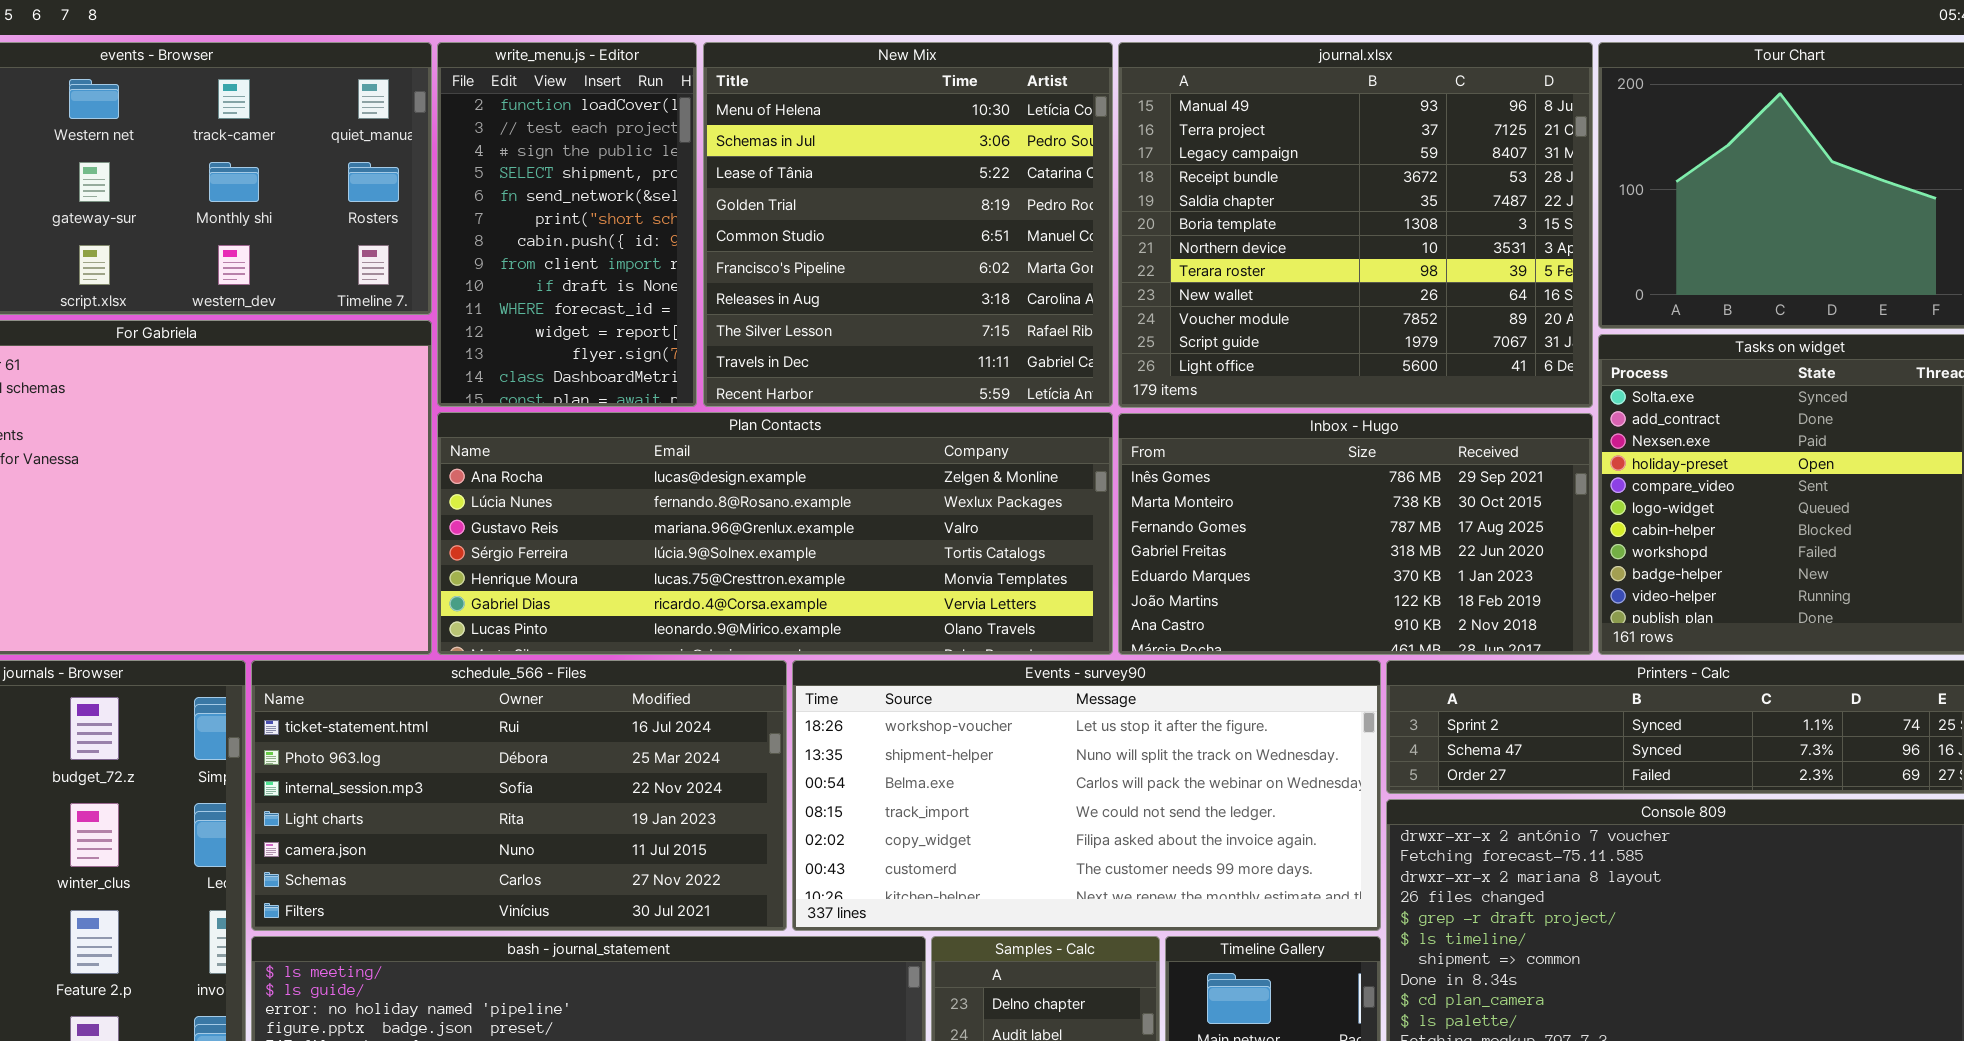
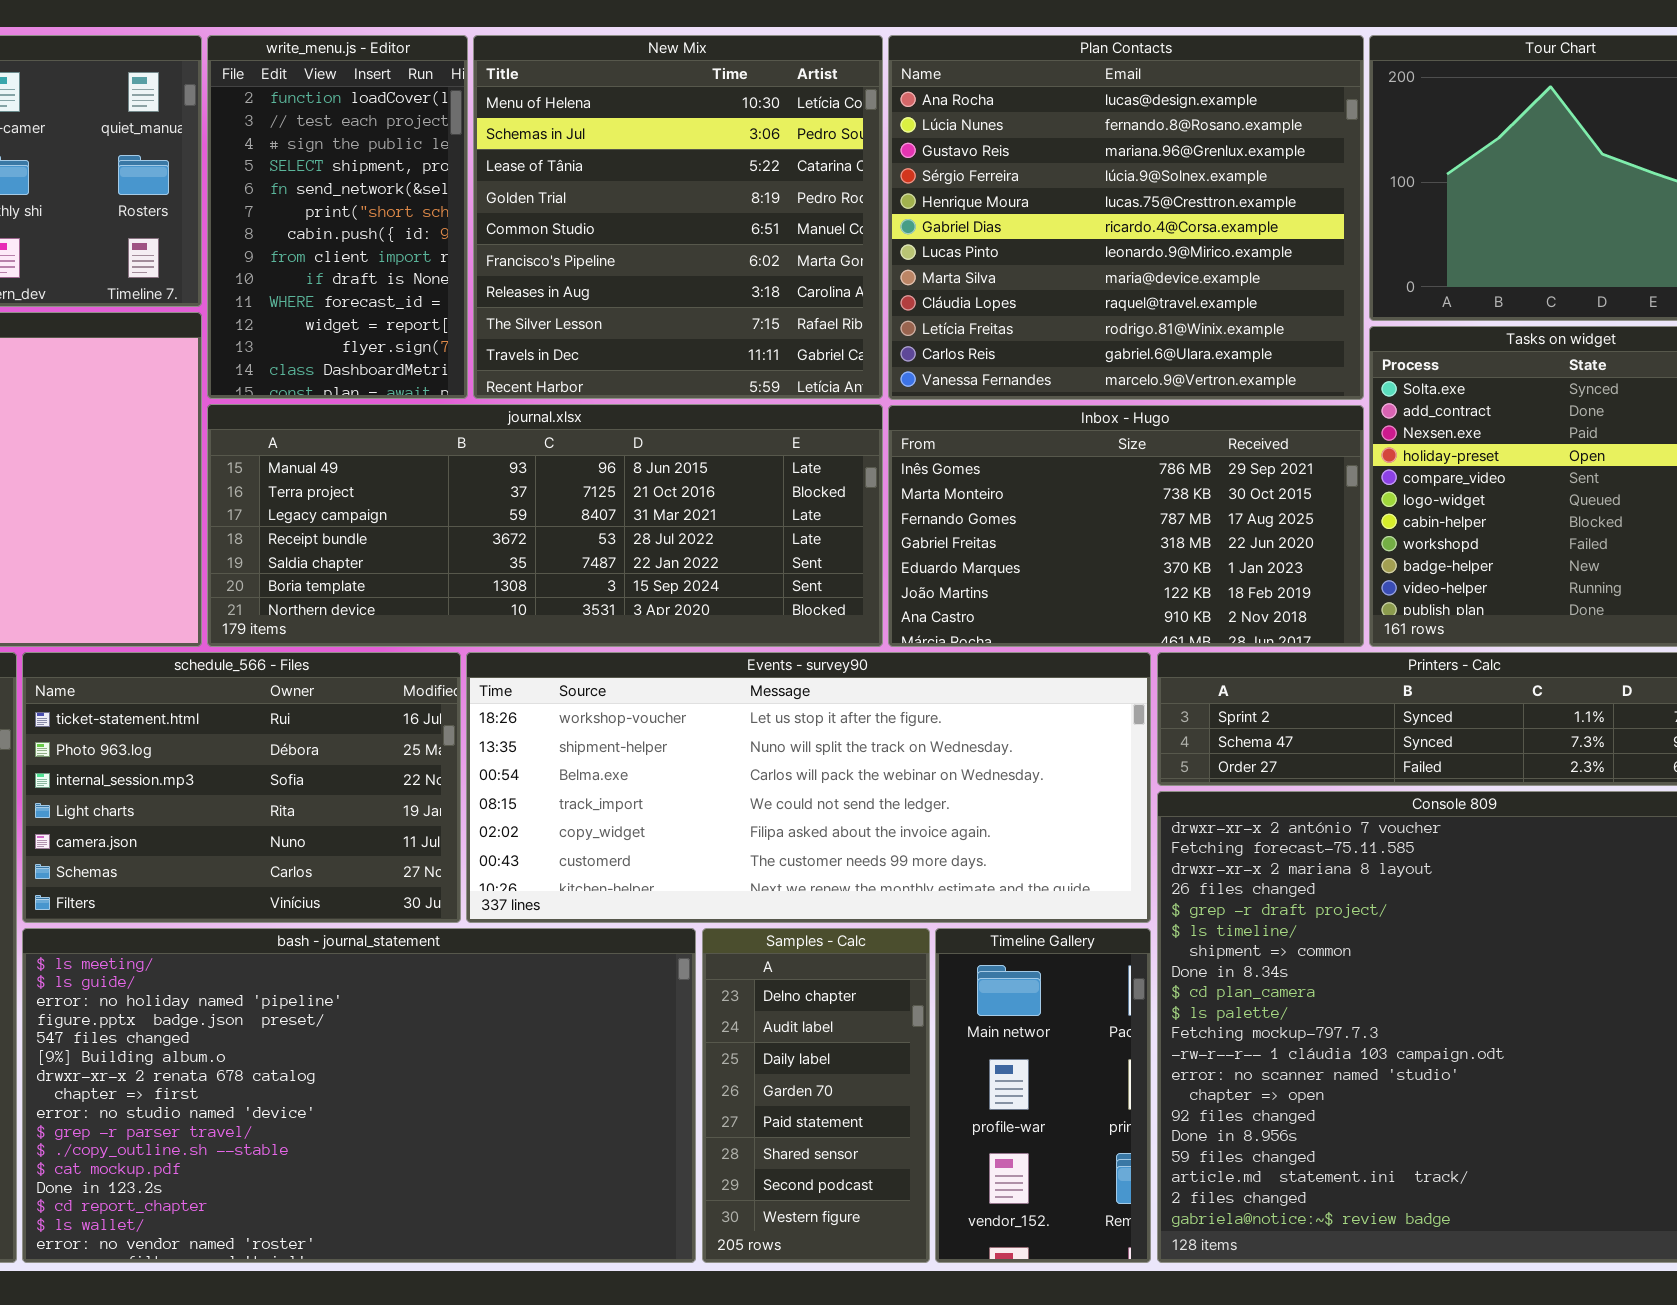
journal.xlsx: [1118,42,1593,408] -> [207,404,883,647], moved, resized
Plan Contacts: [437,412,1113,655] -> [888,35,1364,400], moved, resized
schedule_566 - Files: [251,660,787,931] -> [22,652,461,923], resized
Events - survey90: [792,660,1381,931] -> [466,652,1151,923], resized

